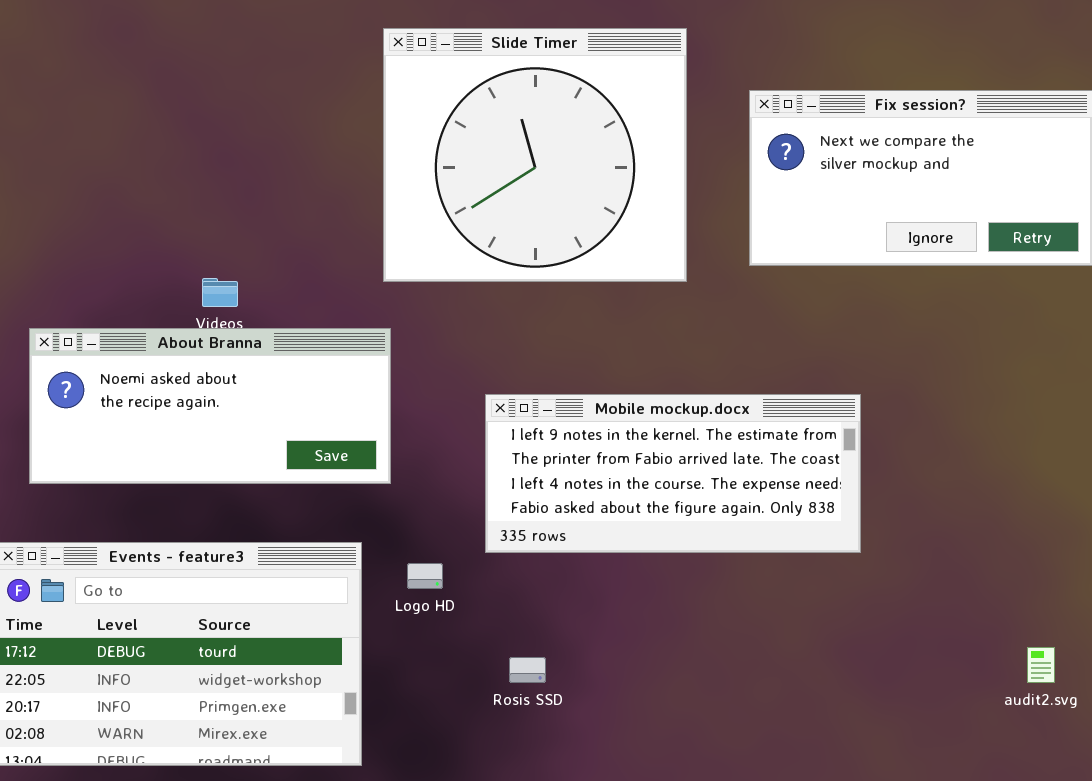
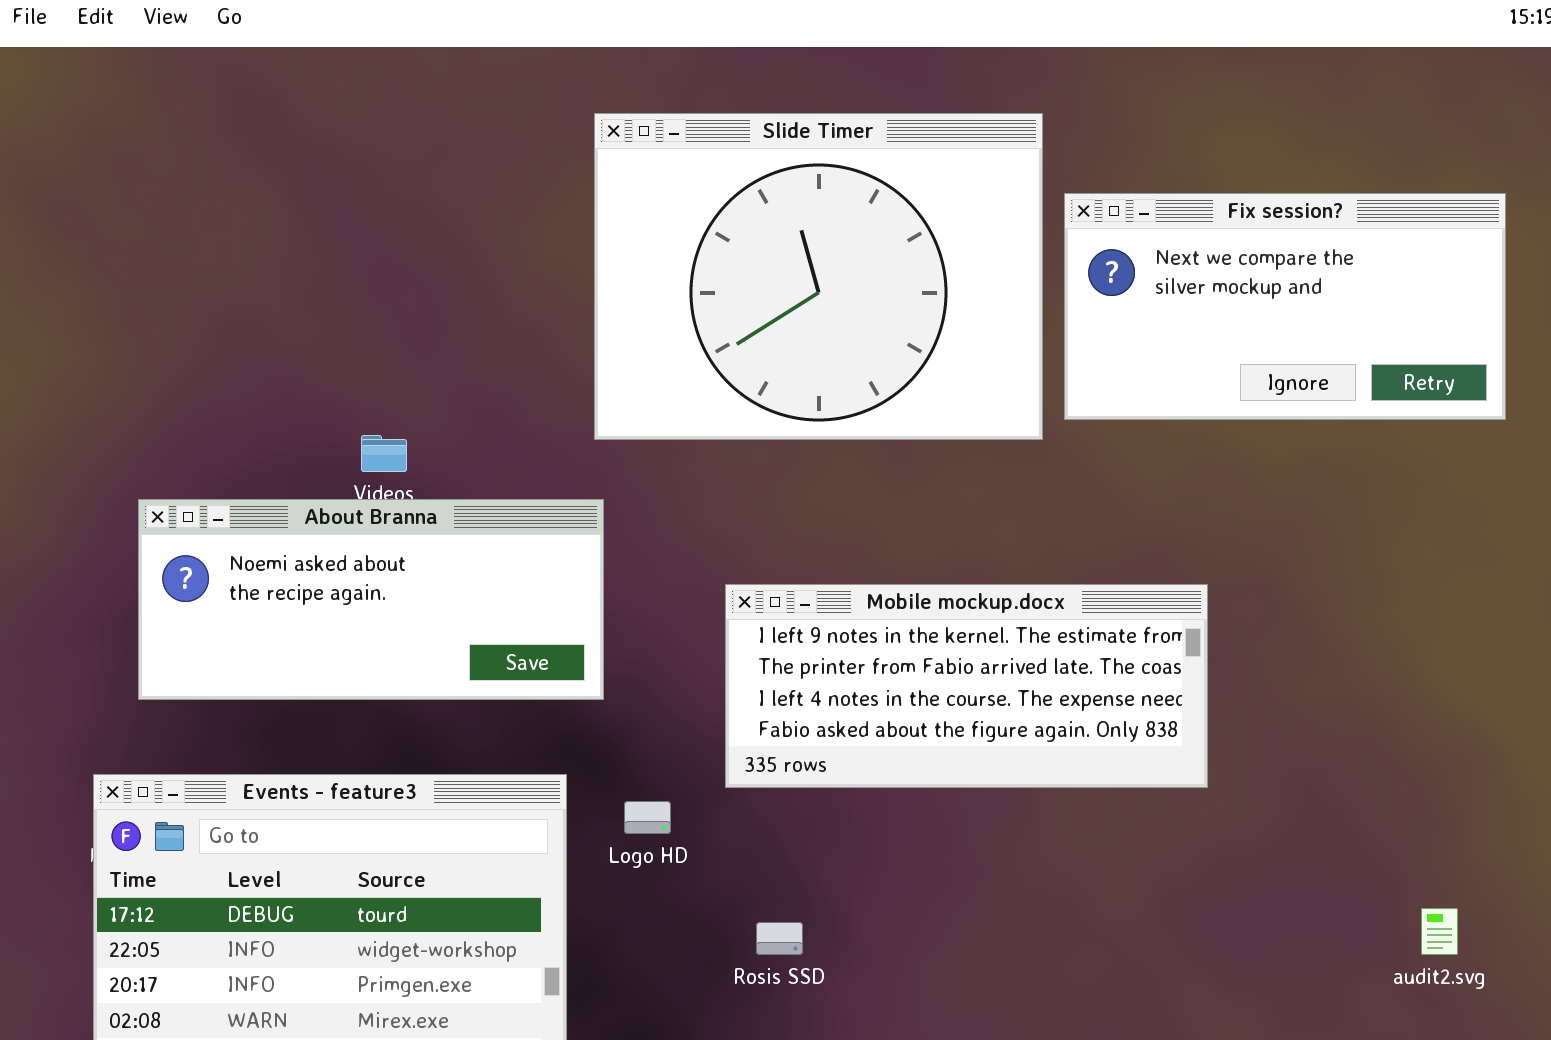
Slide Timer: [383,28,687,282] -> [594,113,1043,440], resized

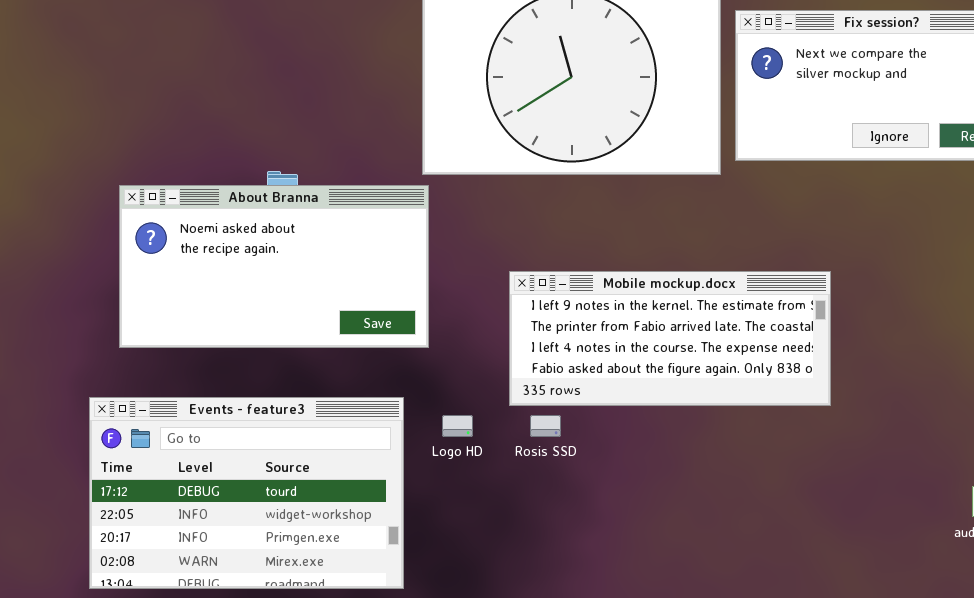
About Branna: [138,499,604,700] -> [119,185,429,348], resized
Rosis SSD: [756,922,803,955] -> [530,415,561,437], moved

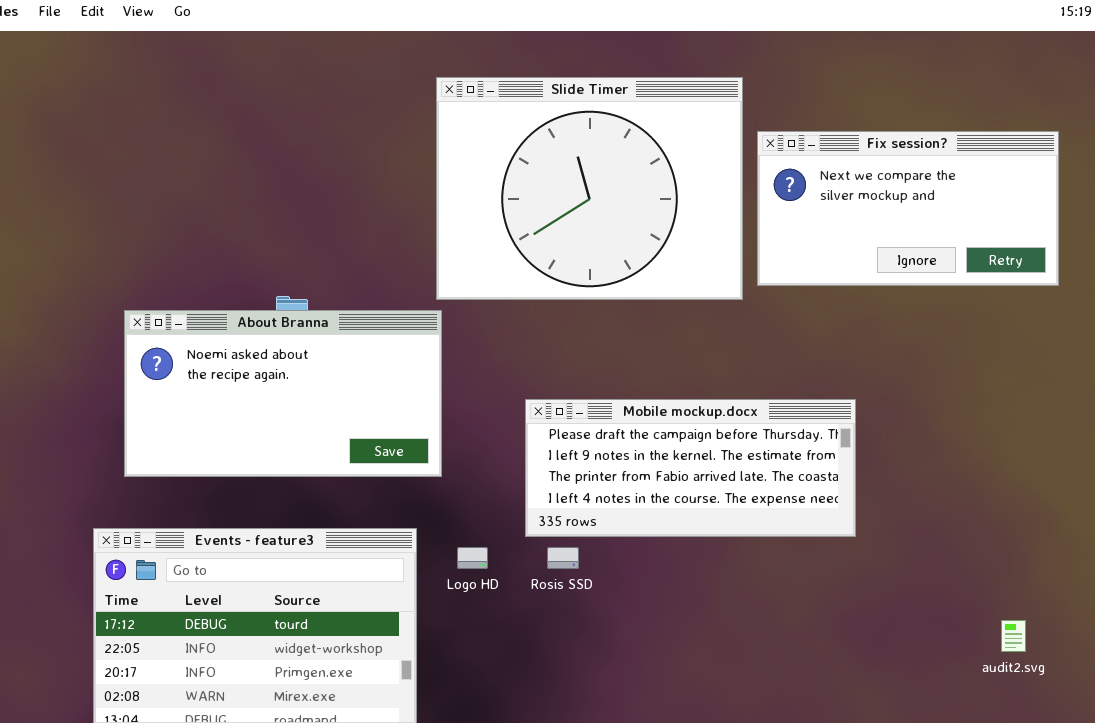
Mobile mockup.docx: [509,271,831,406] -> [525,399,856,537], scrolled up 1 row

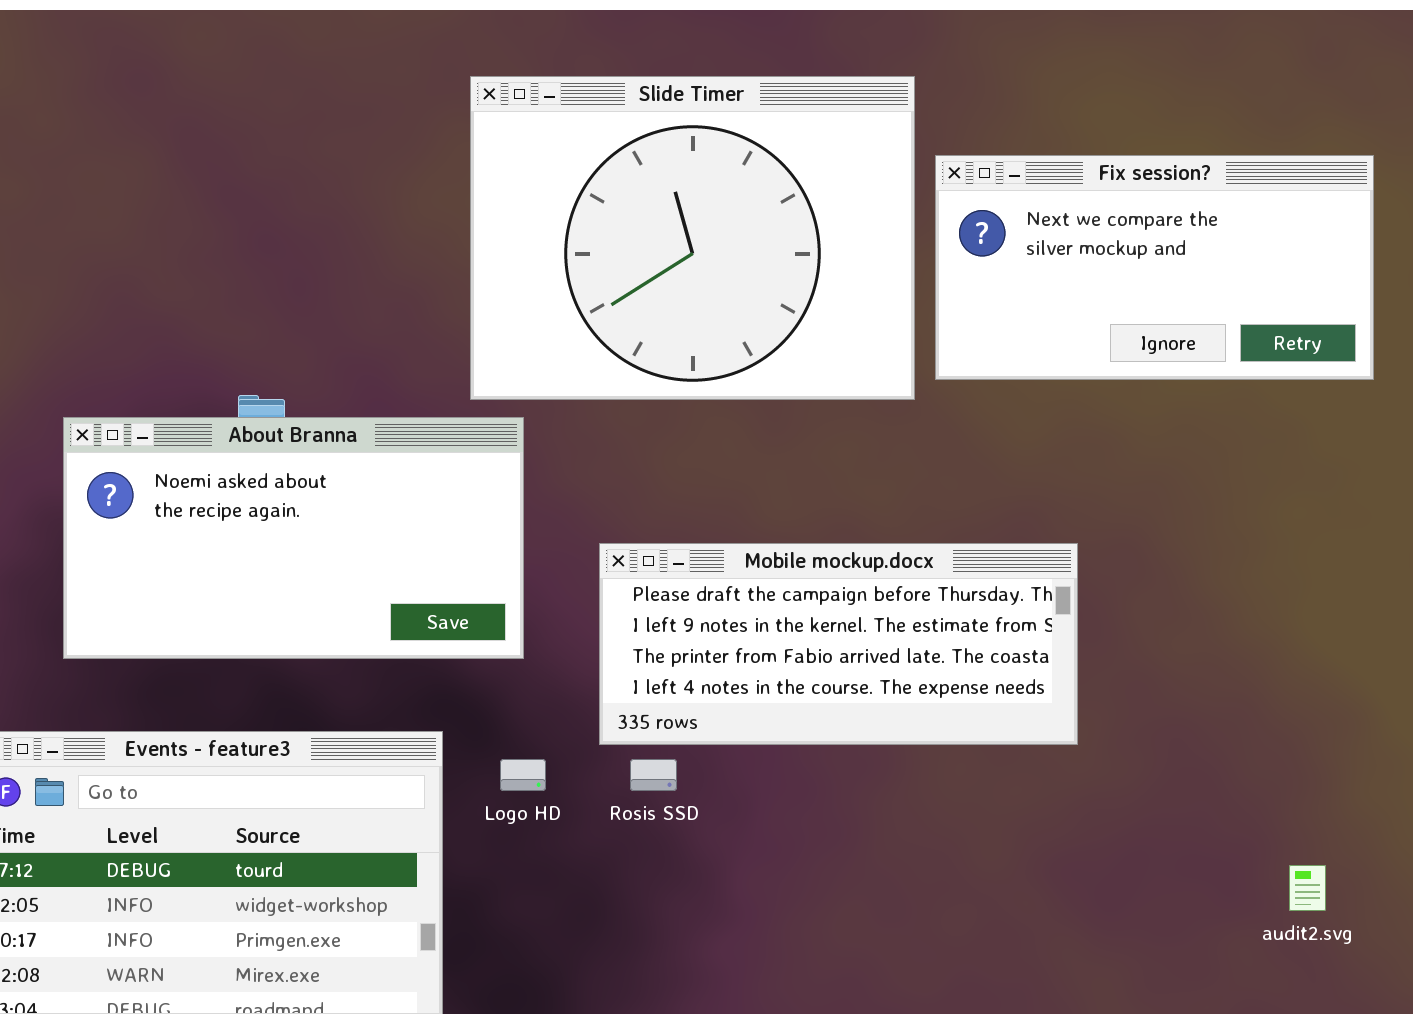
About Branna: [124,310,442,477] -> [63,417,524,659], moved

